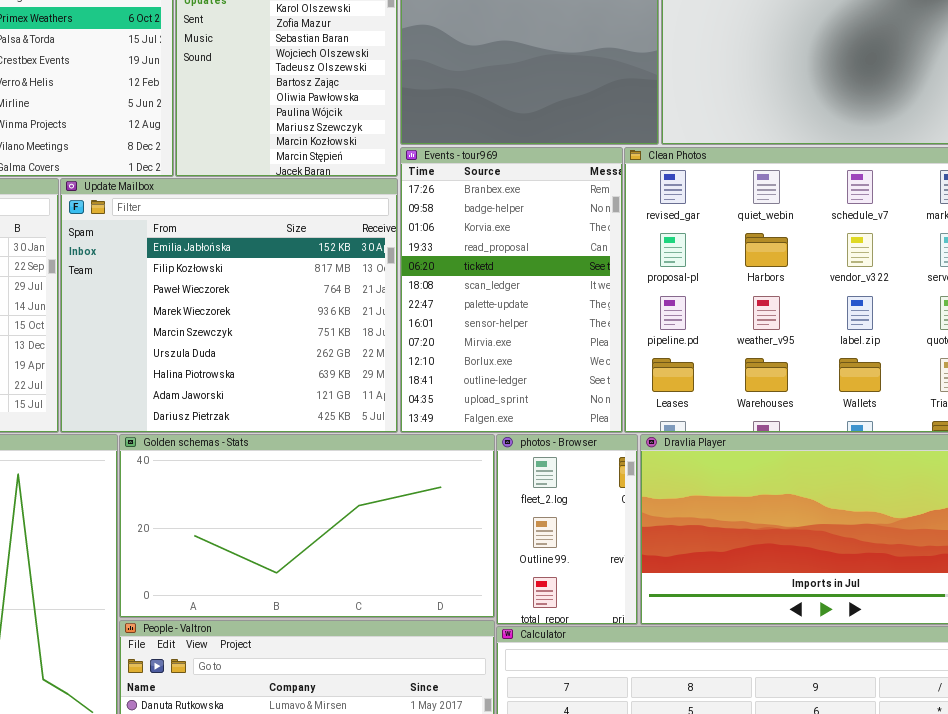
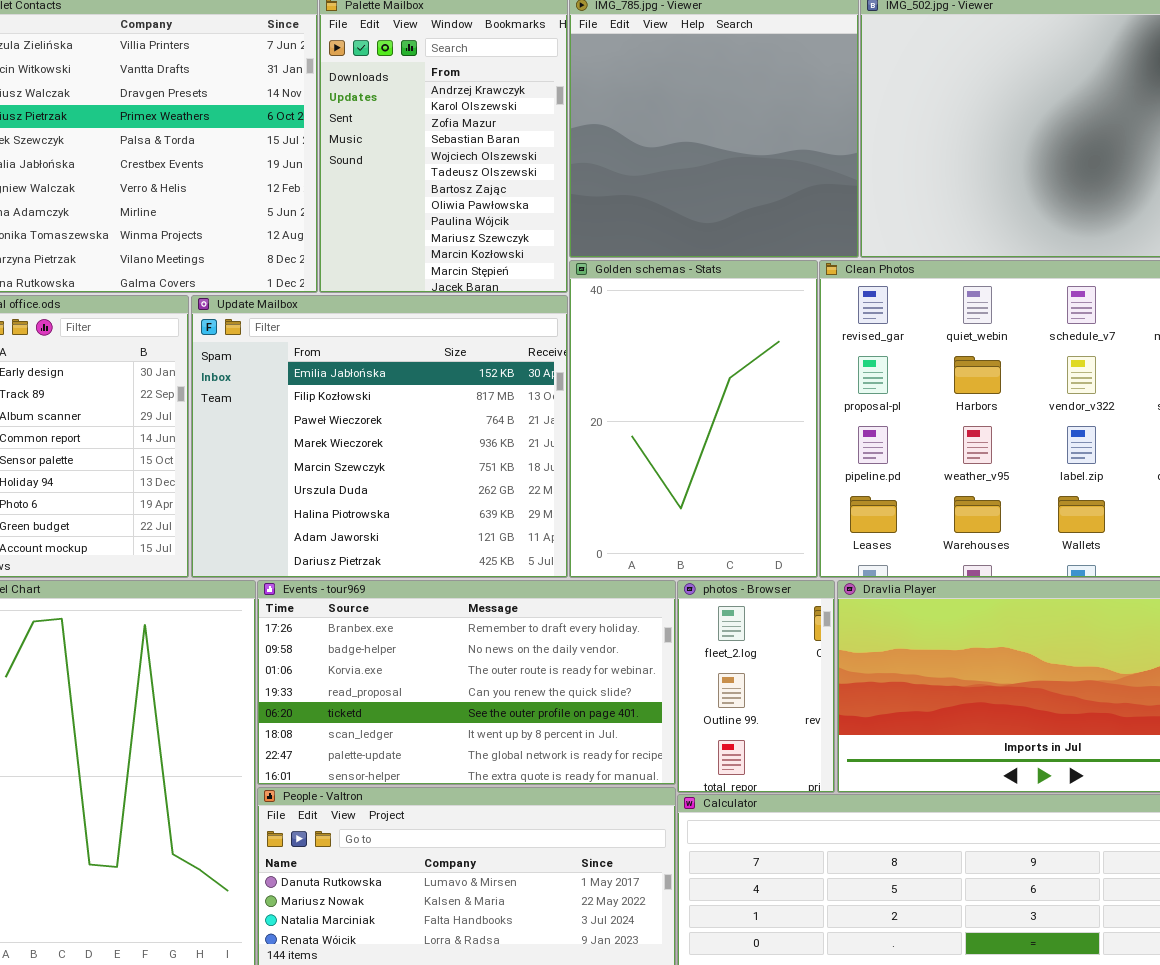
Events - tour969: [400,147,623,433] -> [257,580,676,785], moved, resized
Golden schemas - Stats: [119,434,495,618] -> [569,260,818,578], moved, resized

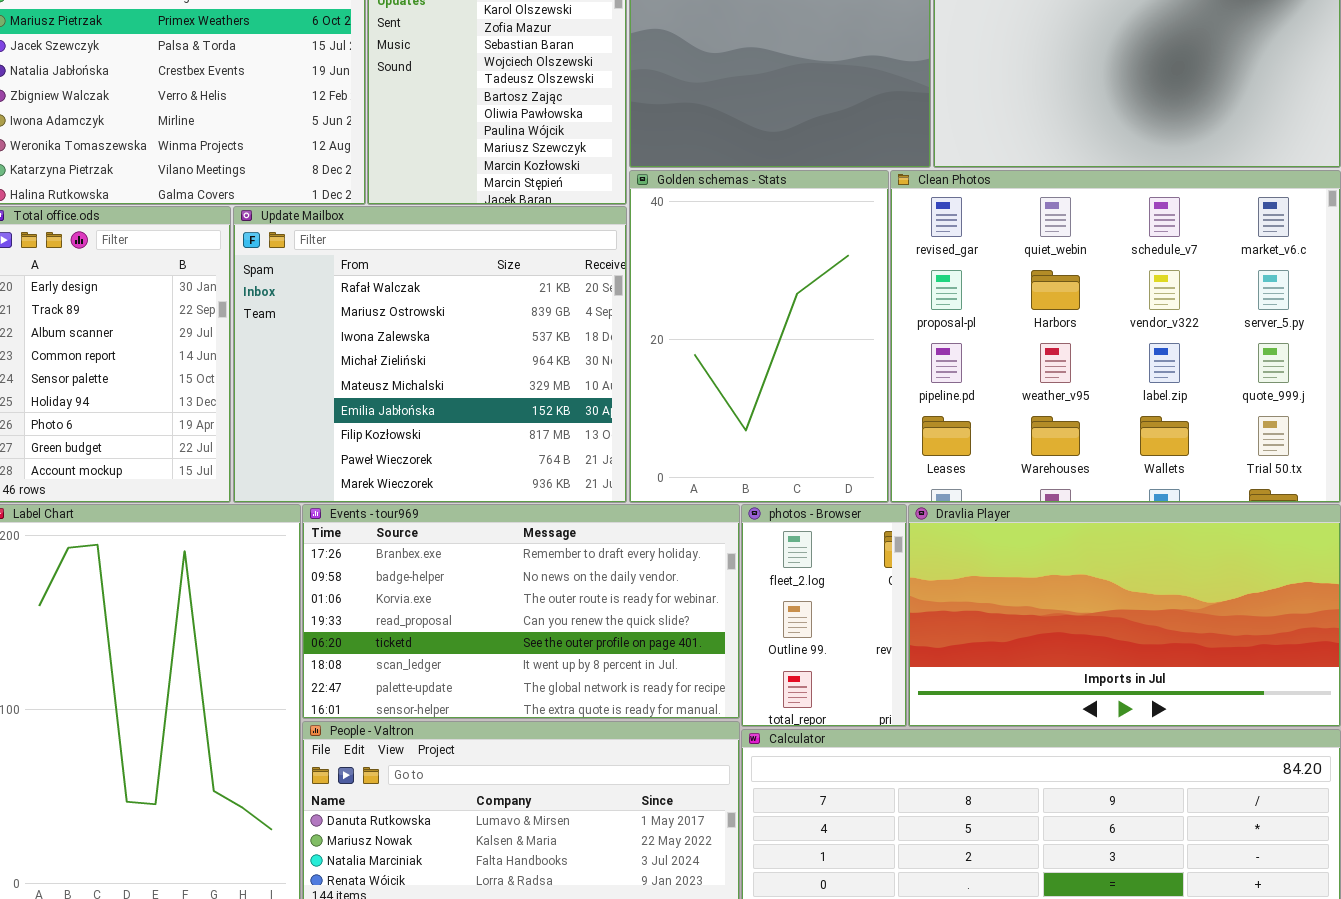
Update Mailbox: [191,295,568,578] -> [233,206,627,503], scrolled up 5 rows

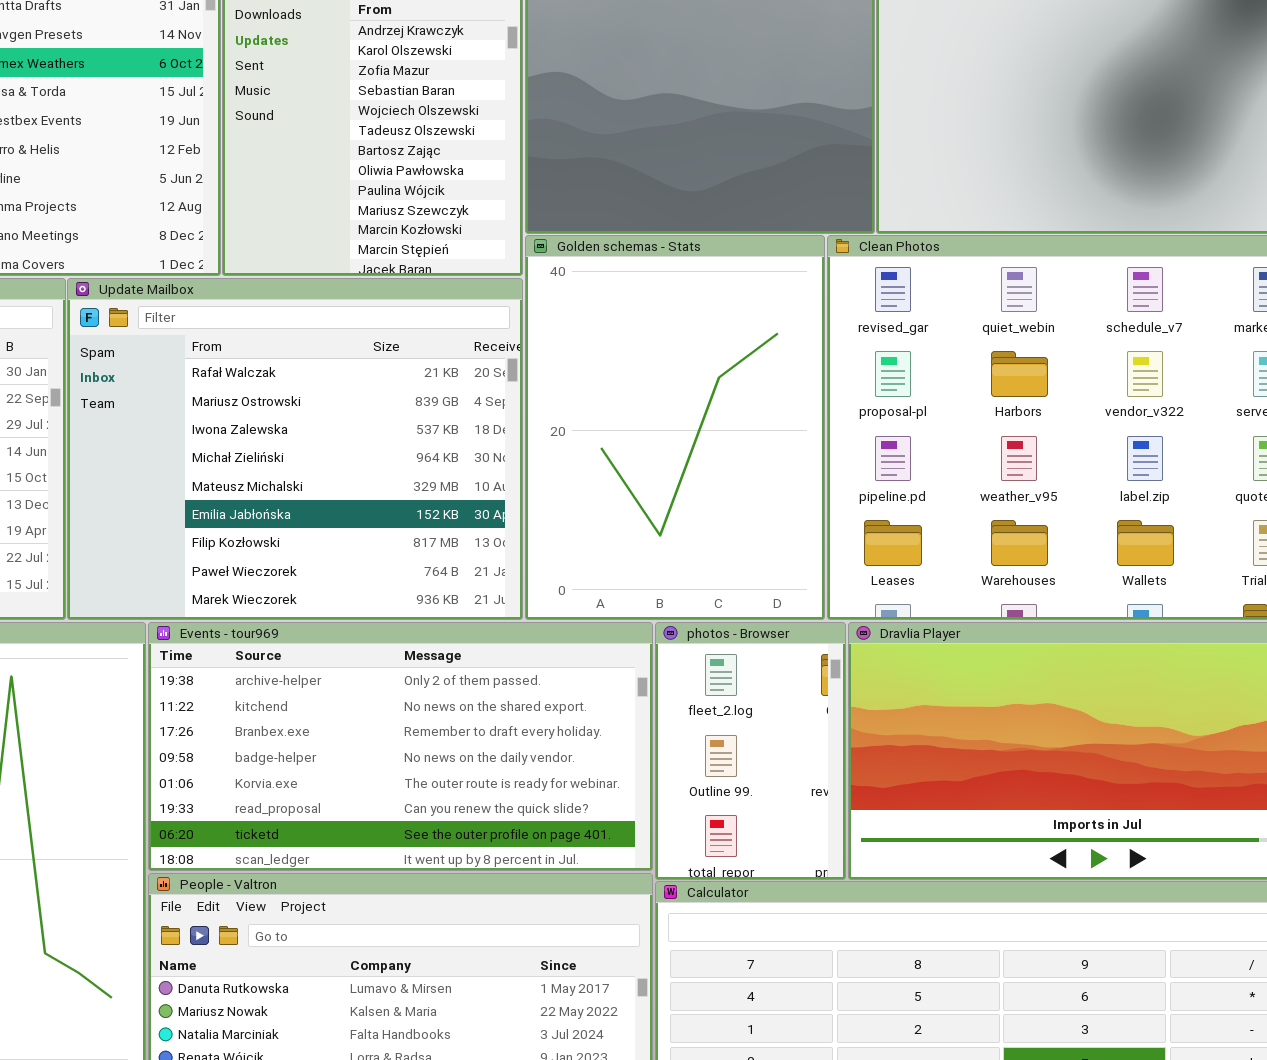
Events - tour969: [302,504,740,719] -> [148,622,653,871], scrolled up 2 rows

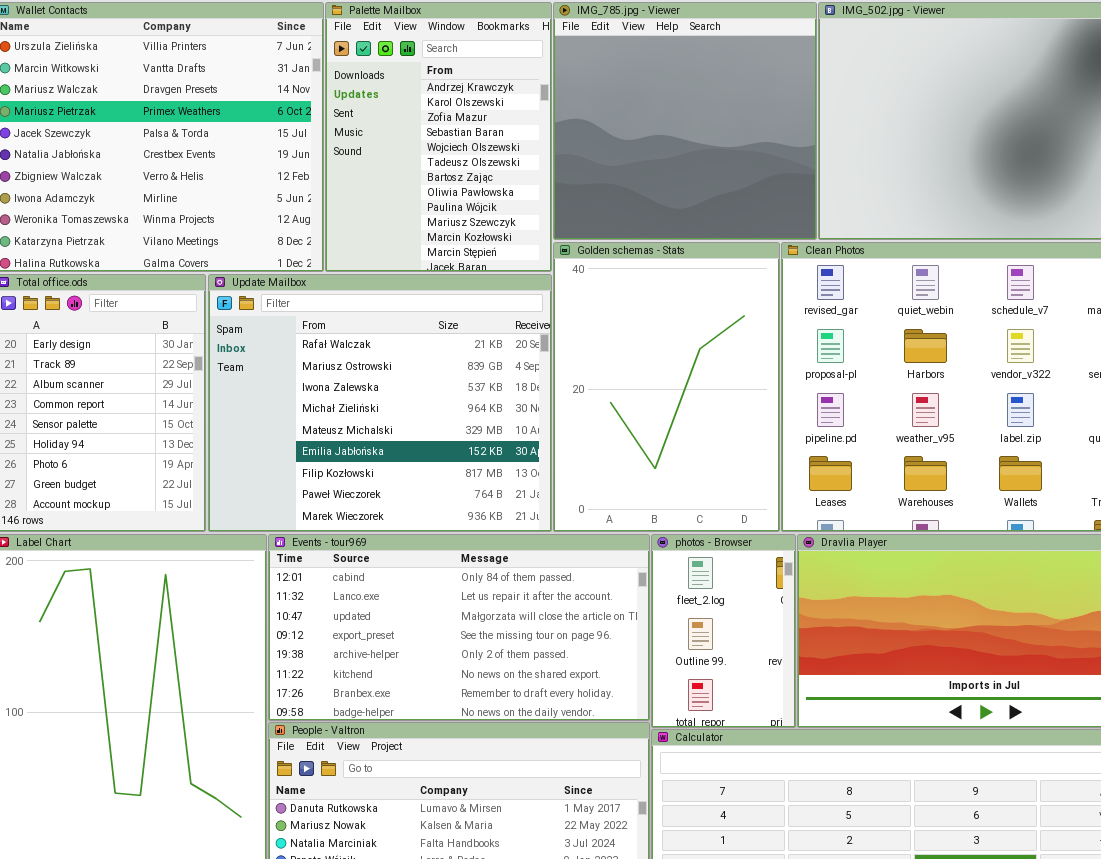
Events - tour969: [148,622,653,871] -> [268,534,650,721], scrolled up 4 rows

